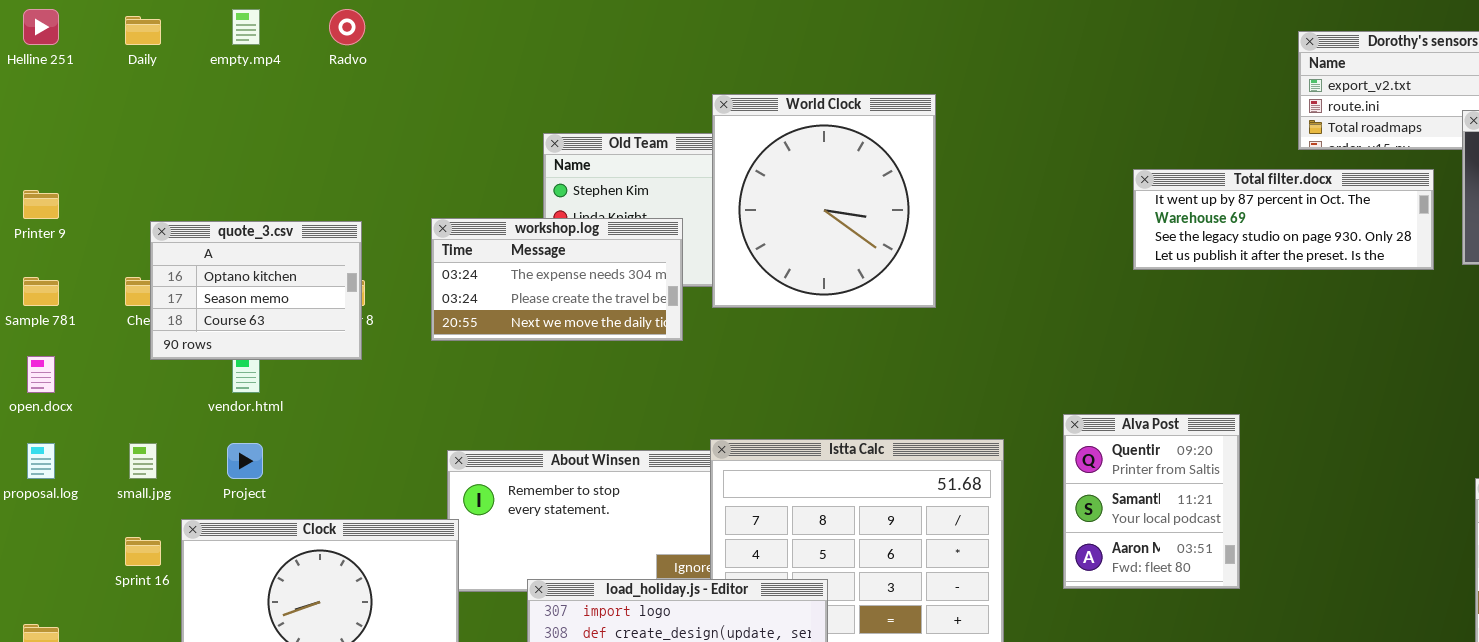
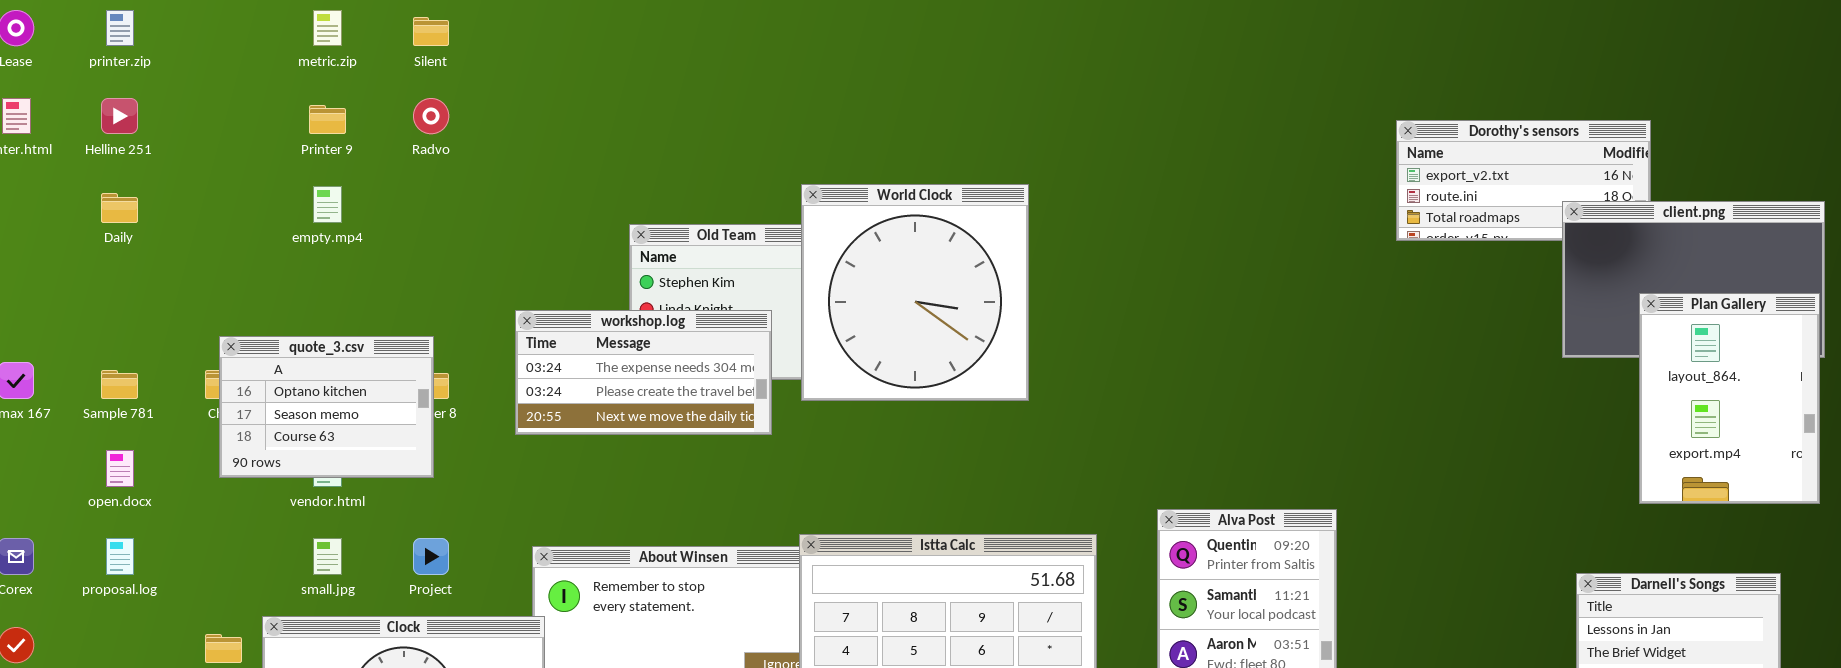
empty.mp4: [232,9,260,45] -> [313,186,342,223], moved
Daily: [125,16,161,45] -> [101,193,138,223], moved
Total filter.docx: [1133,169,1434,270] -> none, closed
Printer 9: [23,190,59,219] -> [309,105,346,134], moved
quote_3.csv: [150,221,362,360] -> [219,336,434,478], moved
small.jpg: [129,443,157,479] -> [313,538,342,575], moved
Project: [227,443,263,479] -> [413,538,449,575], moved

